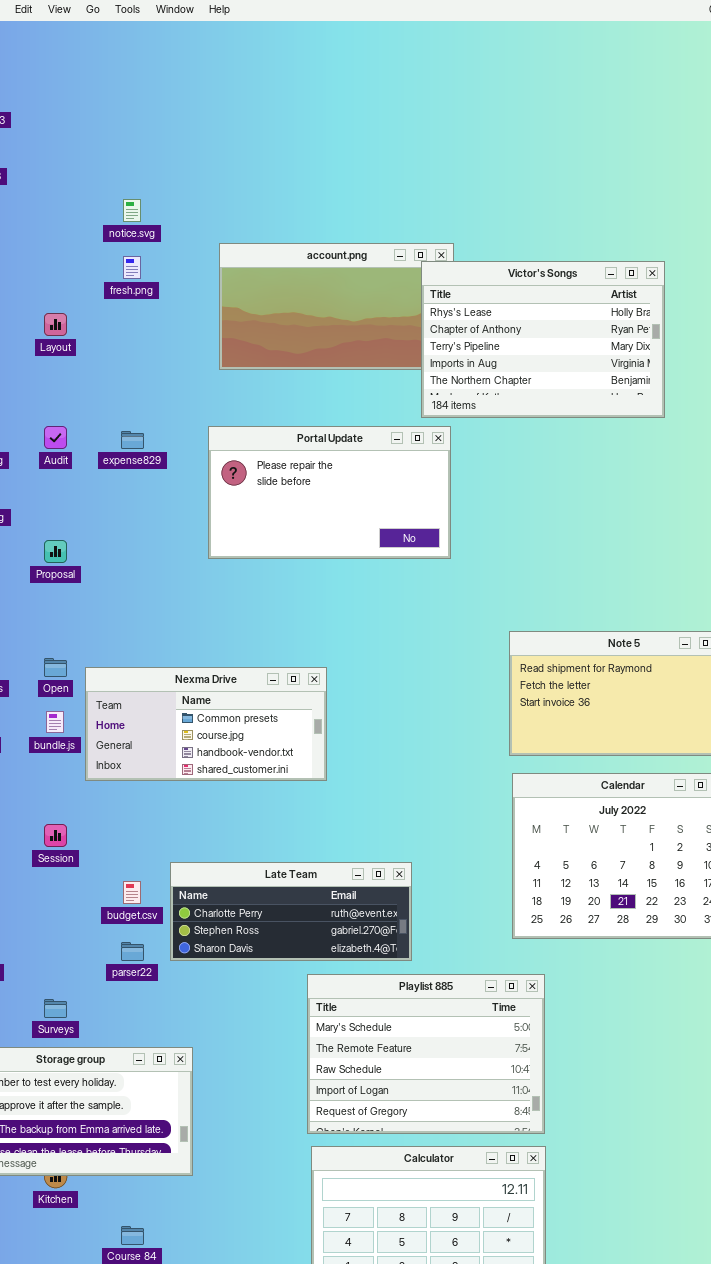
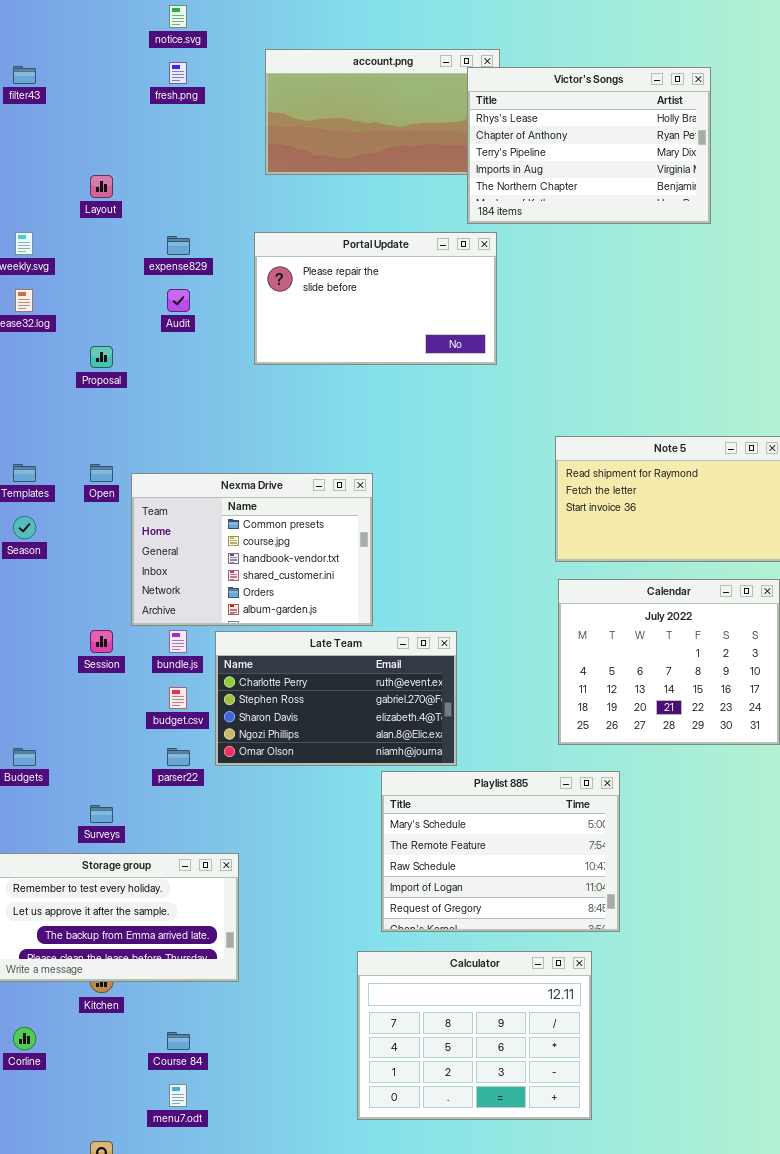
Layout: [44,313,67,336] -> [90,175,113,198], moved
Audit: [44,426,67,449] -> [167,289,190,312], moved
Nexma Drive: [85,667,327,781] -> [131,473,373,626], resized
bundle.js: [46,711,64,733] -> [169,630,187,653], moved
Late Team: [170,862,412,961] -> [215,631,457,766], resized
Playlist 885: [307,974,545,1134] -> [381,771,620,932], moved

